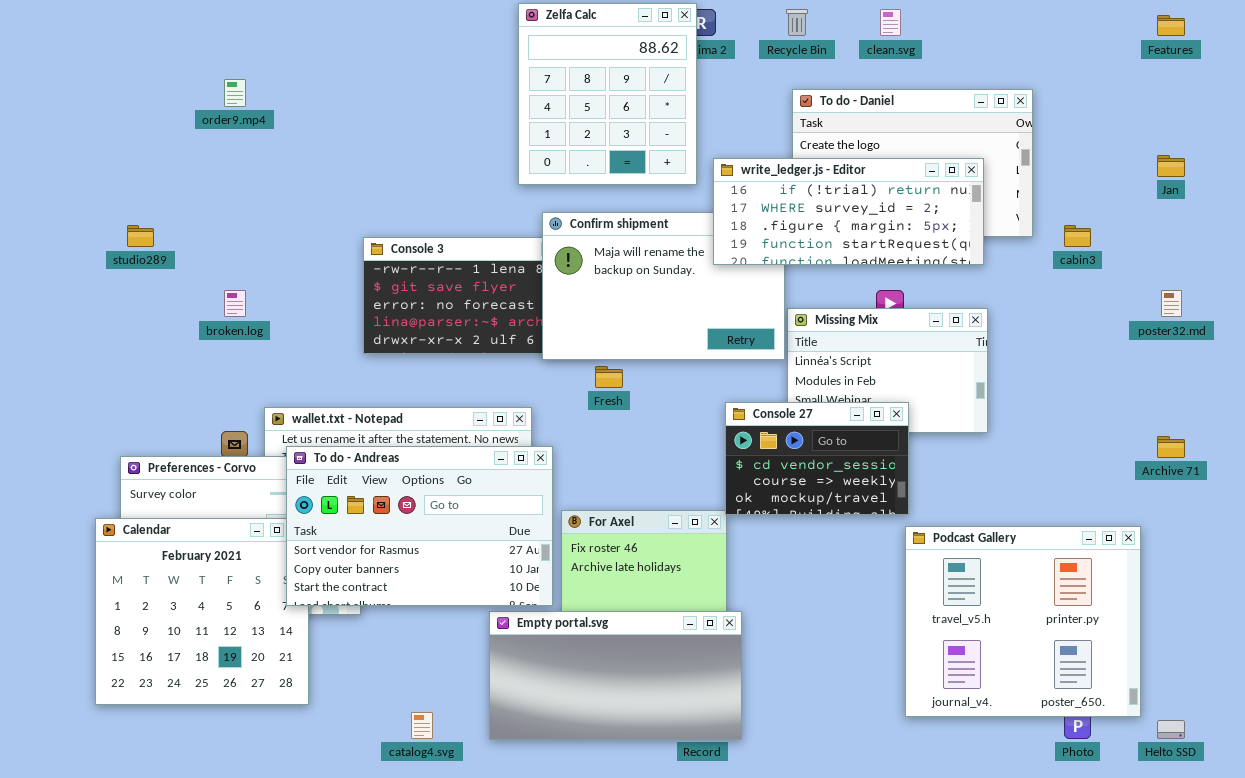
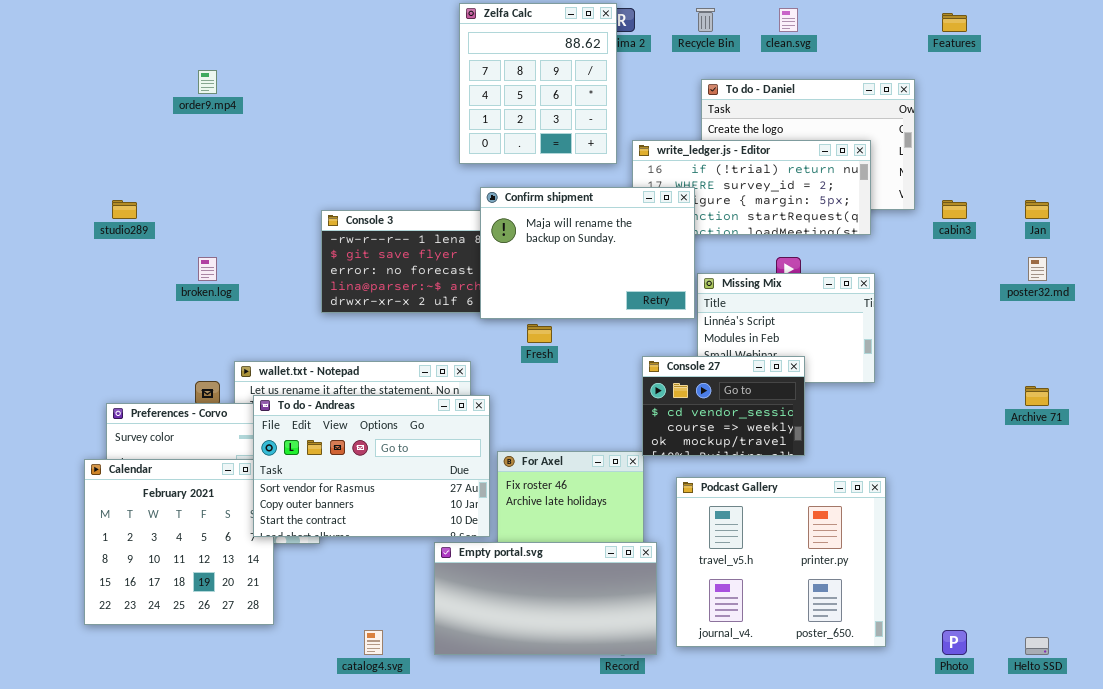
Features: [1157,15,1185,36] -> [942,13,967,32], moved
Jan: [1157,155,1185,177] -> [1025,200,1049,219], moved
Confirm shipment: [542,212,785,360] -> [480,187,695,319], raised
Podcast Gallery: [905,526,1141,717] -> [676,477,886,647], moved

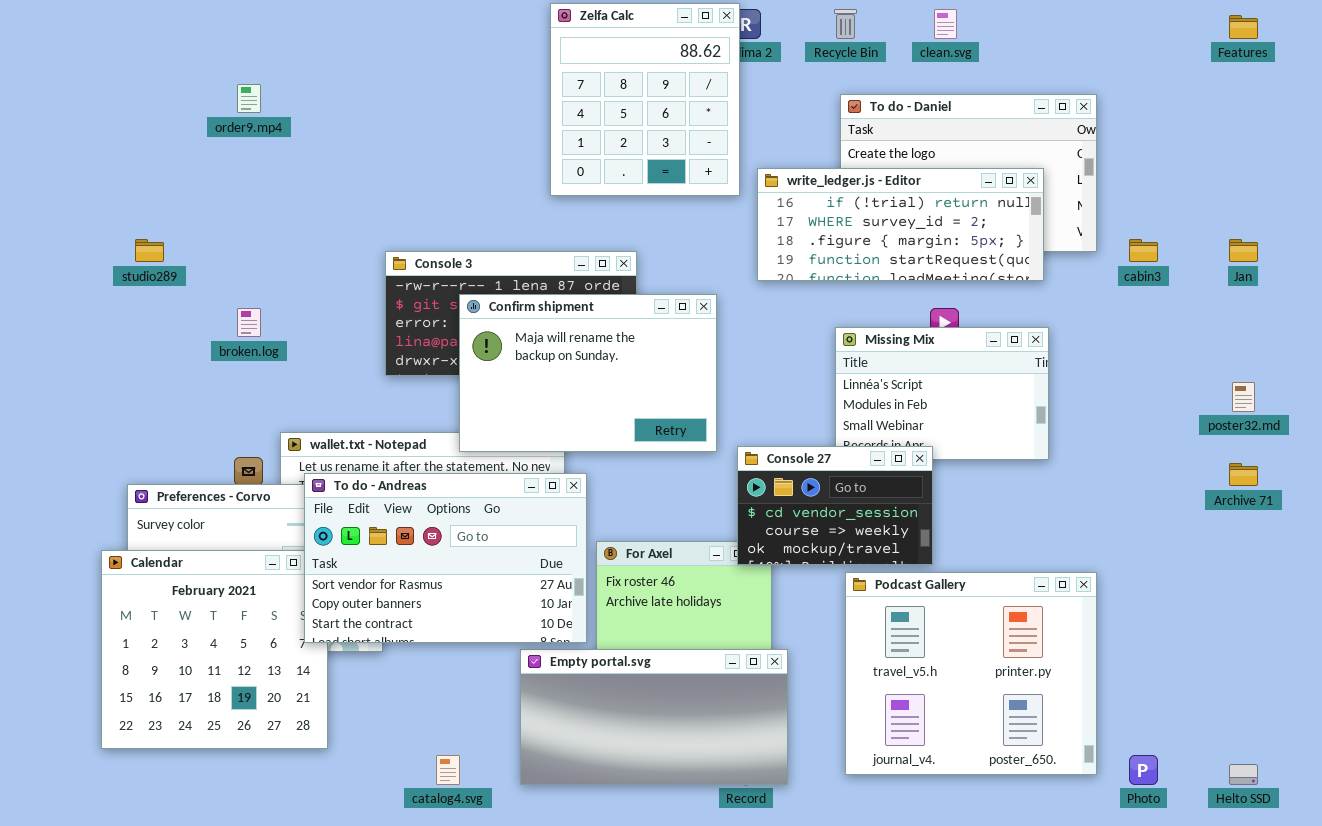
Features: [942,13,967,32] -> [1229,15,1258,39], moved
Confirm shipment: [480,187,695,319] -> [459,294,717,452], moved
poster32.md: [1028,257,1047,281] -> [1232,382,1255,412], moved
Console 27: [642,356,805,456] -> [737,446,933,565], moved
Podcast Gallery: [676,477,886,647] -> [845,572,1097,775], moved

